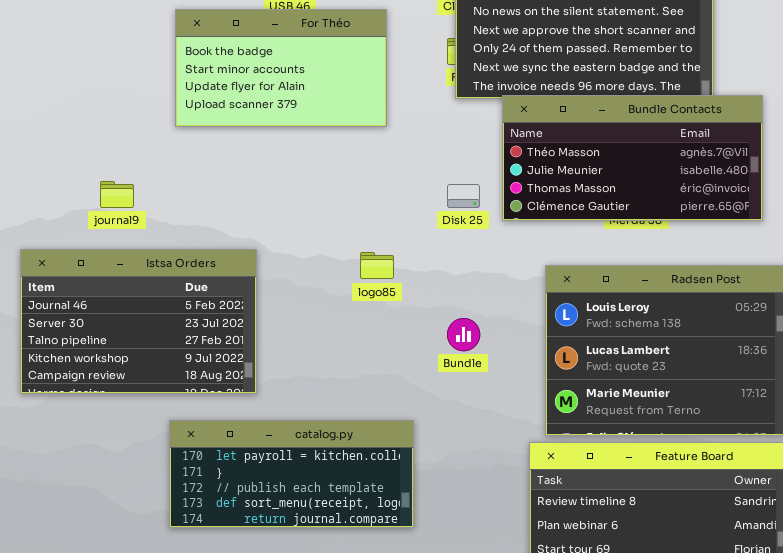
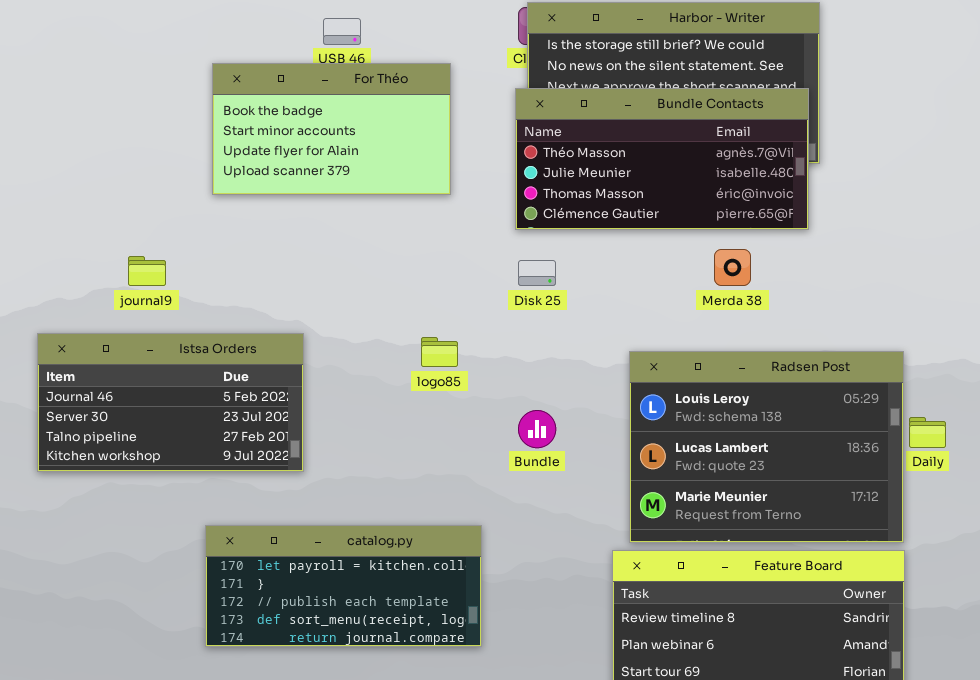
Bundle Contacts: [502,95,763,221] -> [515,88,809,230], moved
Istsa Orders: [20,249,257,394] -> [37,333,304,472], resized

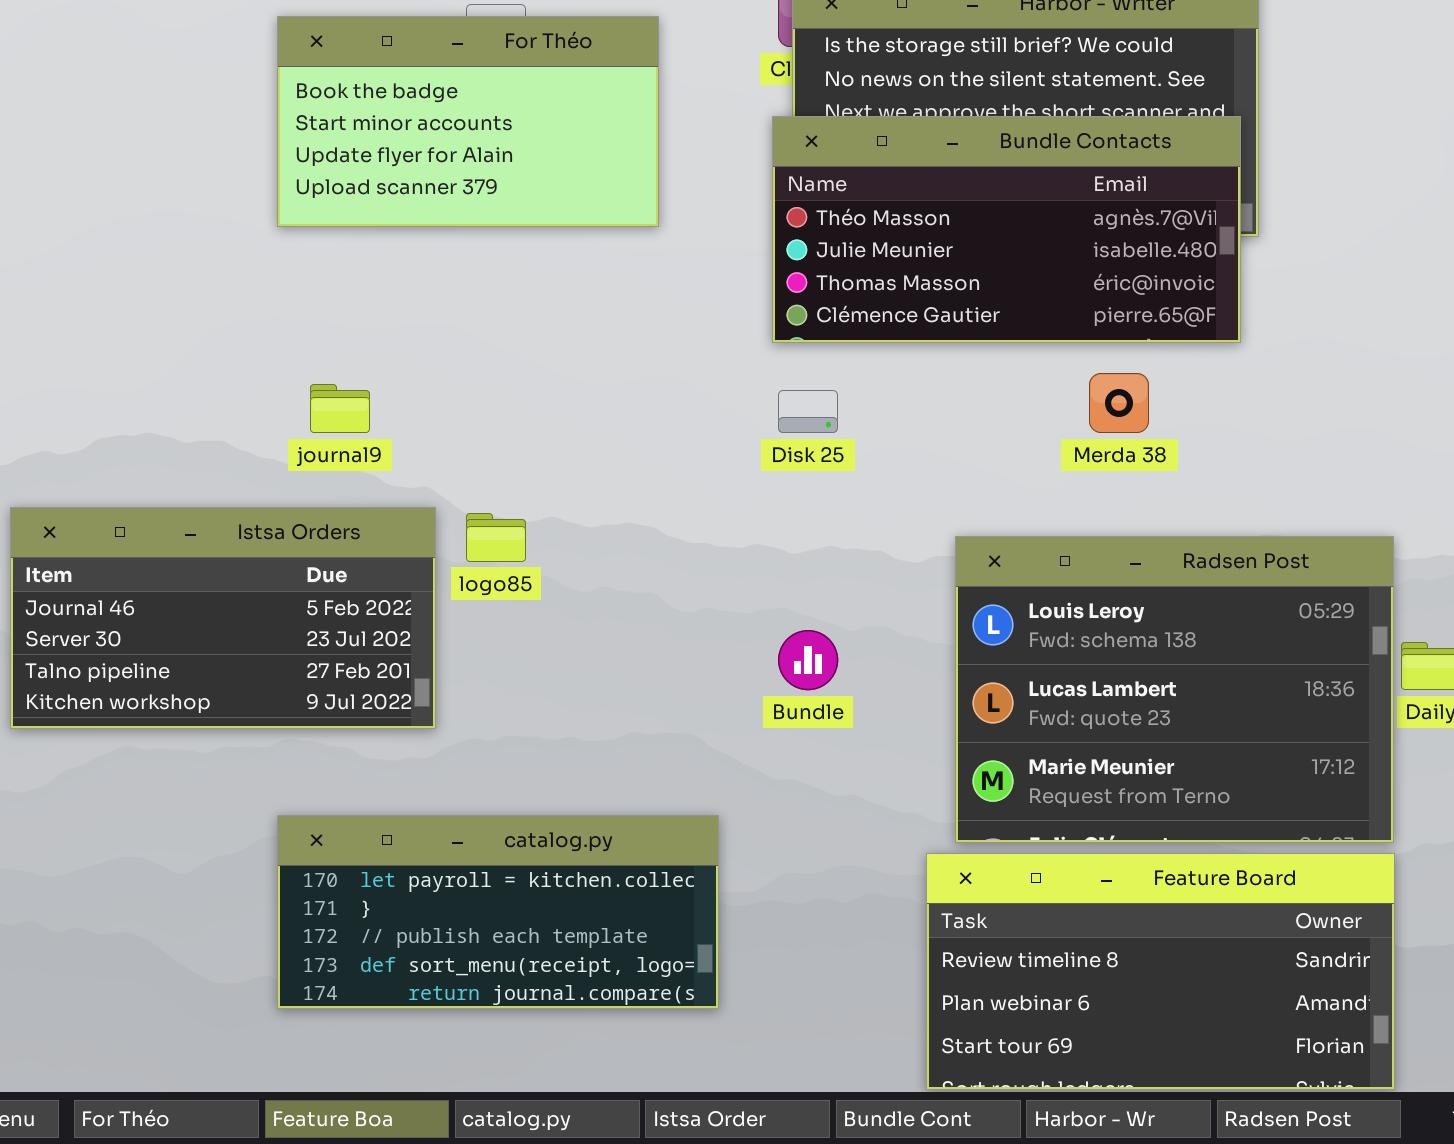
For Théo: [212,63,451,195] -> [277,16,659,227], moved
journal9: [128,256,166,286] -> [310,384,370,433], moved
logo85: [421,337,458,367] -> [466,513,526,562], moved

